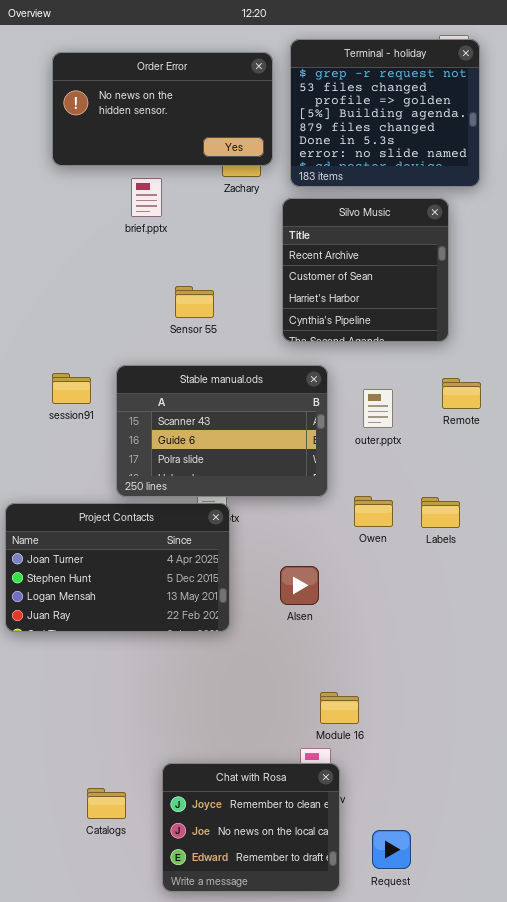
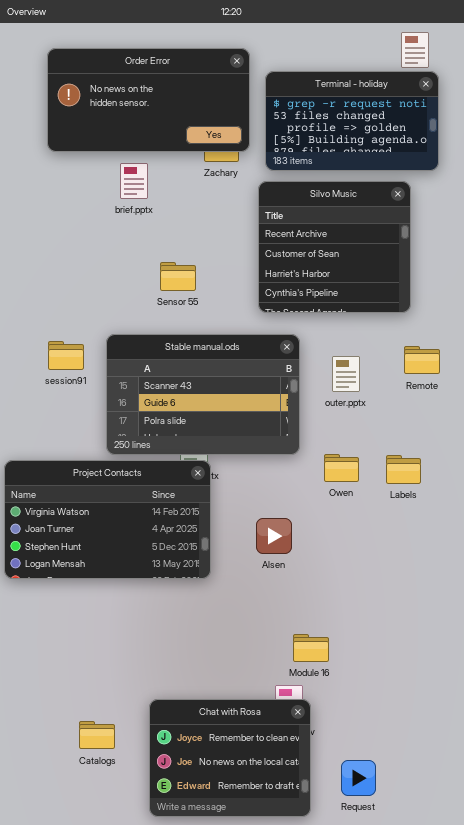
Terminal - holiday: [290,39,480,187] -> [265,71,439,171], resized
Project Contacts: [5,503,230,632] -> [4,460,211,579], scrolled up 1 row

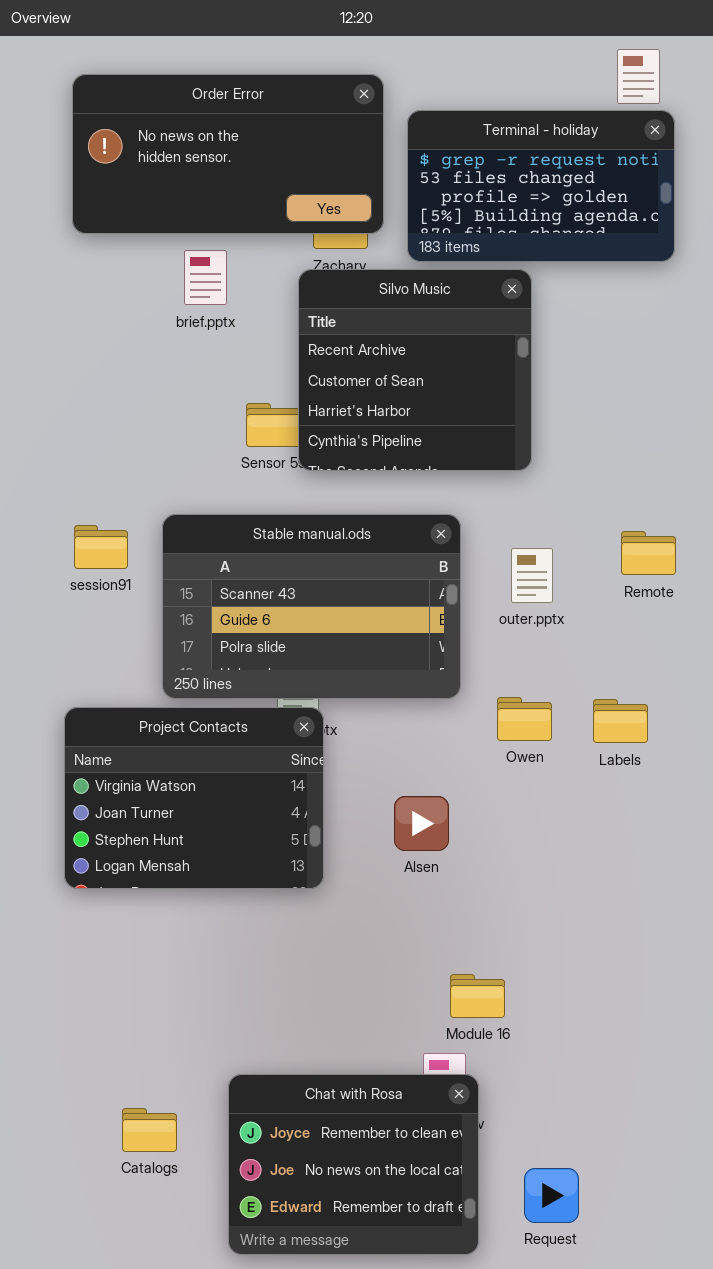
Silvo Music: [258,181,411,313] -> [298,269,532,471], moved
Project Contacts: [4,460,211,579] -> [64,707,324,889], resized

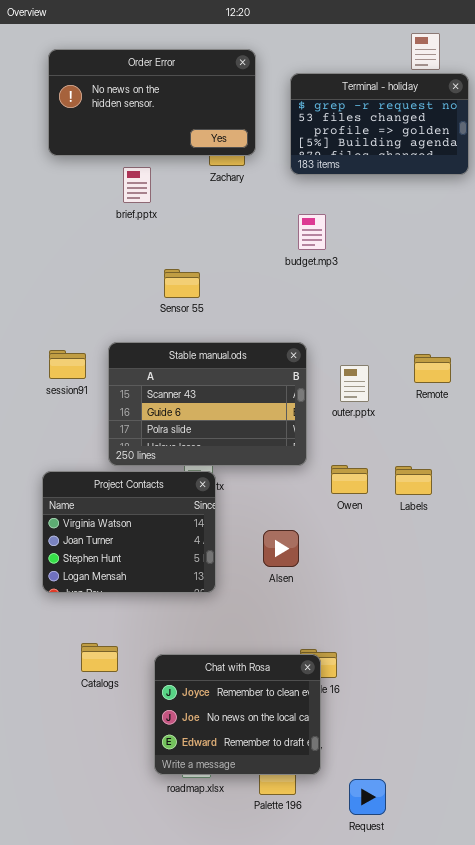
Terminal - holiday: [407,110,675,262] -> [290,73,469,175], moved
Silvo Music: [298,269,532,471] -> none, closed
Chat with Rosa: [228,1074,479,1255] -> [154,654,321,775], moved
Catalogs: [122,1108,177,1152] -> [81,643,118,672], moved

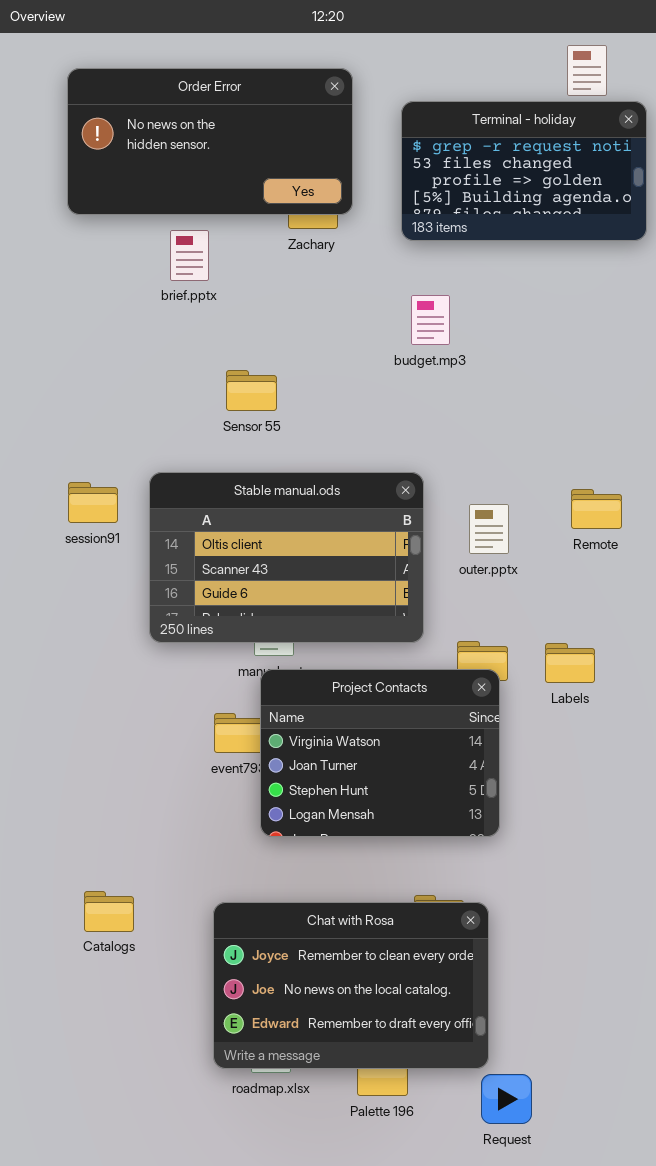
Stable manual.ods: [108,342,307,466] -> [149,472,424,643], scrolled up 1 row
Project Contacts: [42,471,216,593] -> [260,669,500,837], moved
Catalogs: [81,643,118,672] -> [84,891,134,932], moved
Chat with Rosa: [154,654,321,775] -> [213,902,489,1069], resized

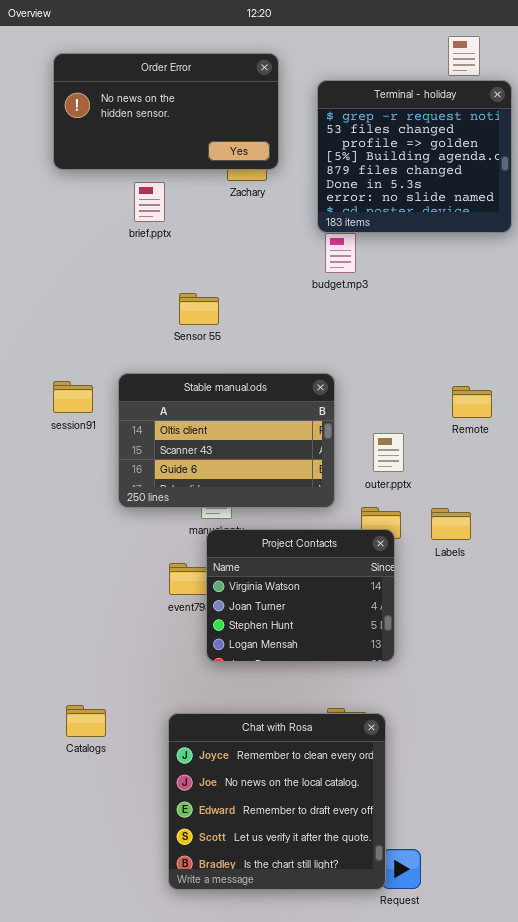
Terminal - holiday: [401,101,647,241] -> [317,80,512,233], resized
outer.pptx: [469,504,509,554] -> [373,433,404,472], moved
Chat with Rosa: [213,902,489,1069] -> [168,713,386,890], resized

